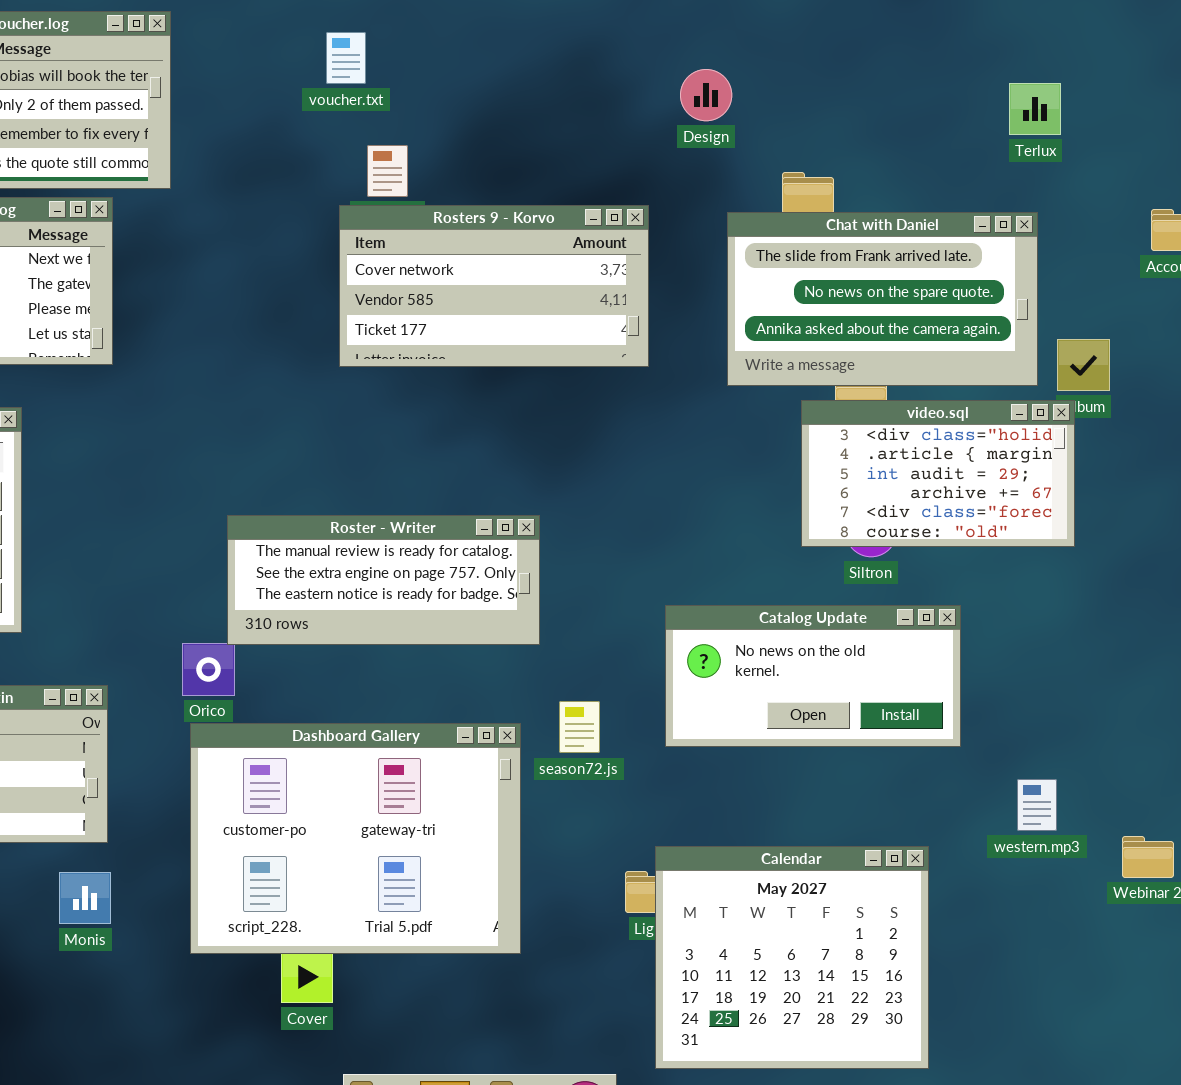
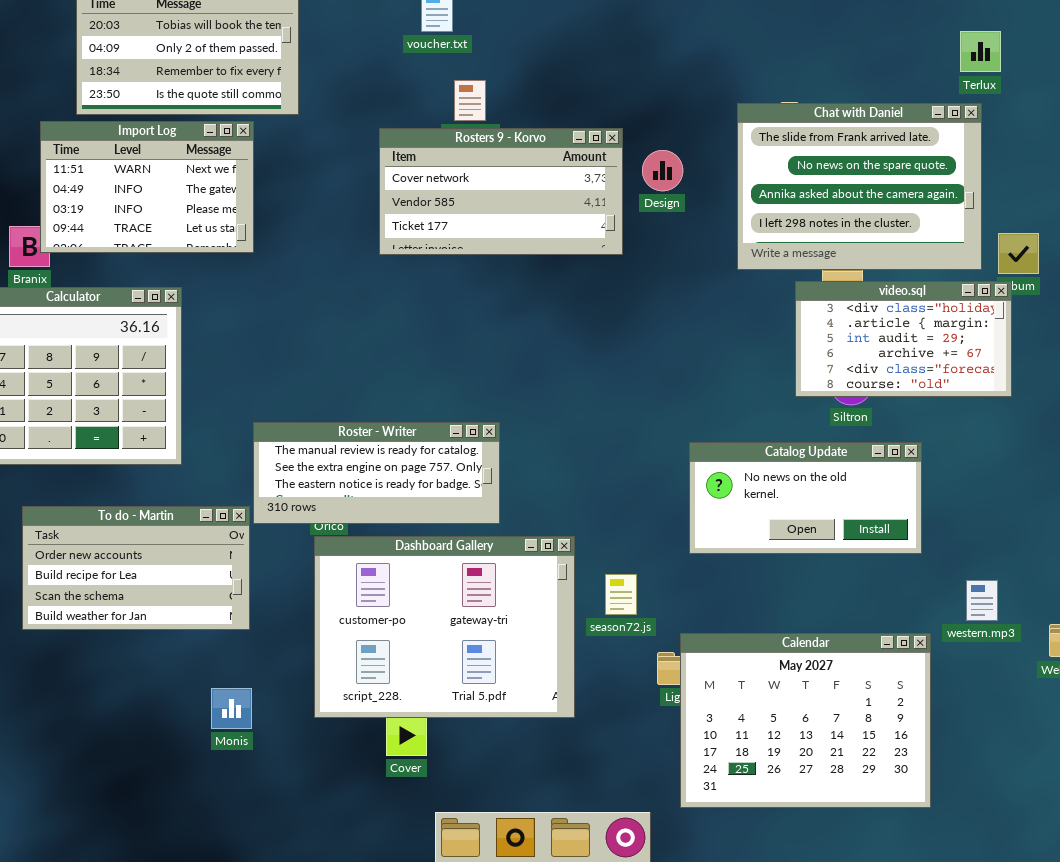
Design: [680,69,732,121] -> [642,150,683,191], moved
Rosters 9 - Korvo: [339,205,649,367] -> [379,128,623,255], moved
Chat with Daniel: [727,212,1038,386] -> [737,103,982,270], resized
Roster - Writer: [227,515,540,645] -> [253,422,500,524], moved
season72.js: [559,701,600,753] -> [605,574,637,615], moved
Calendar: [655,846,929,1069] -> [680,633,931,808], resized
Monis: [59,872,111,924] -> [211,688,252,729], moved

